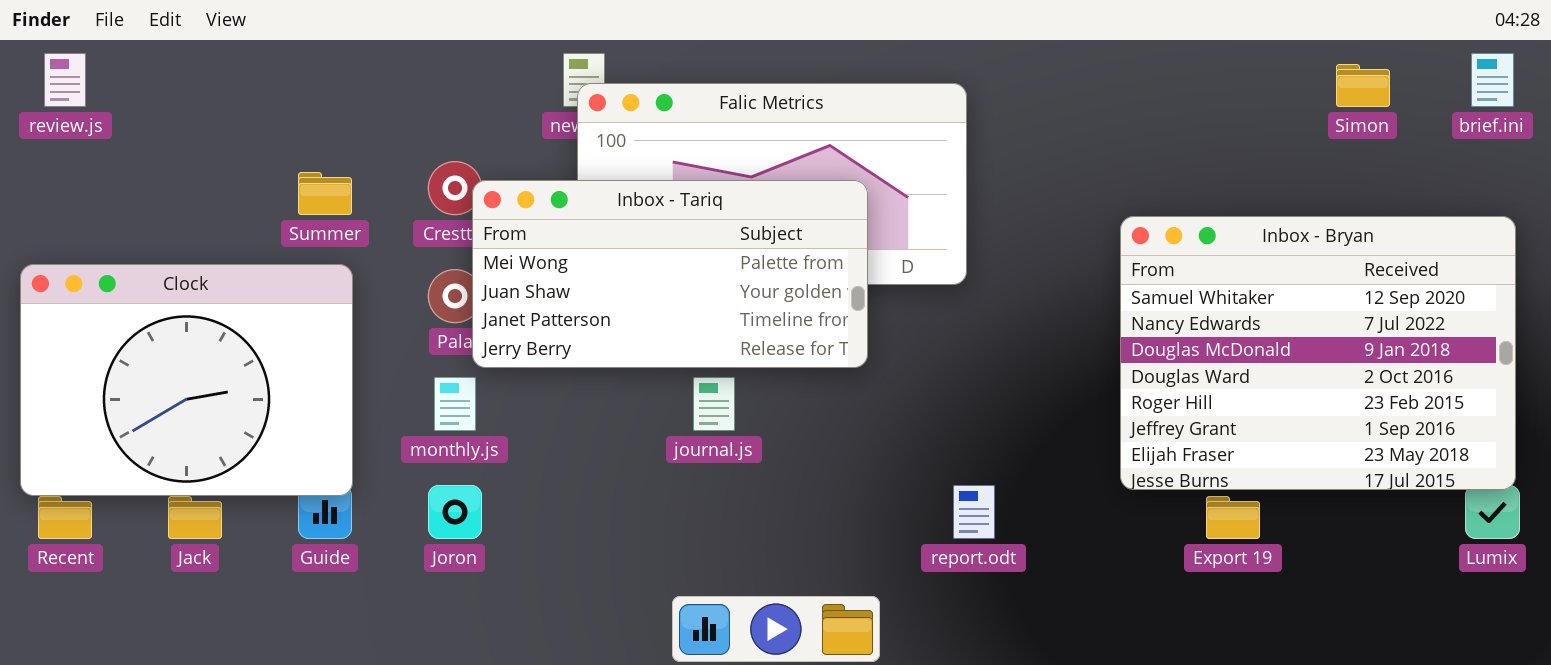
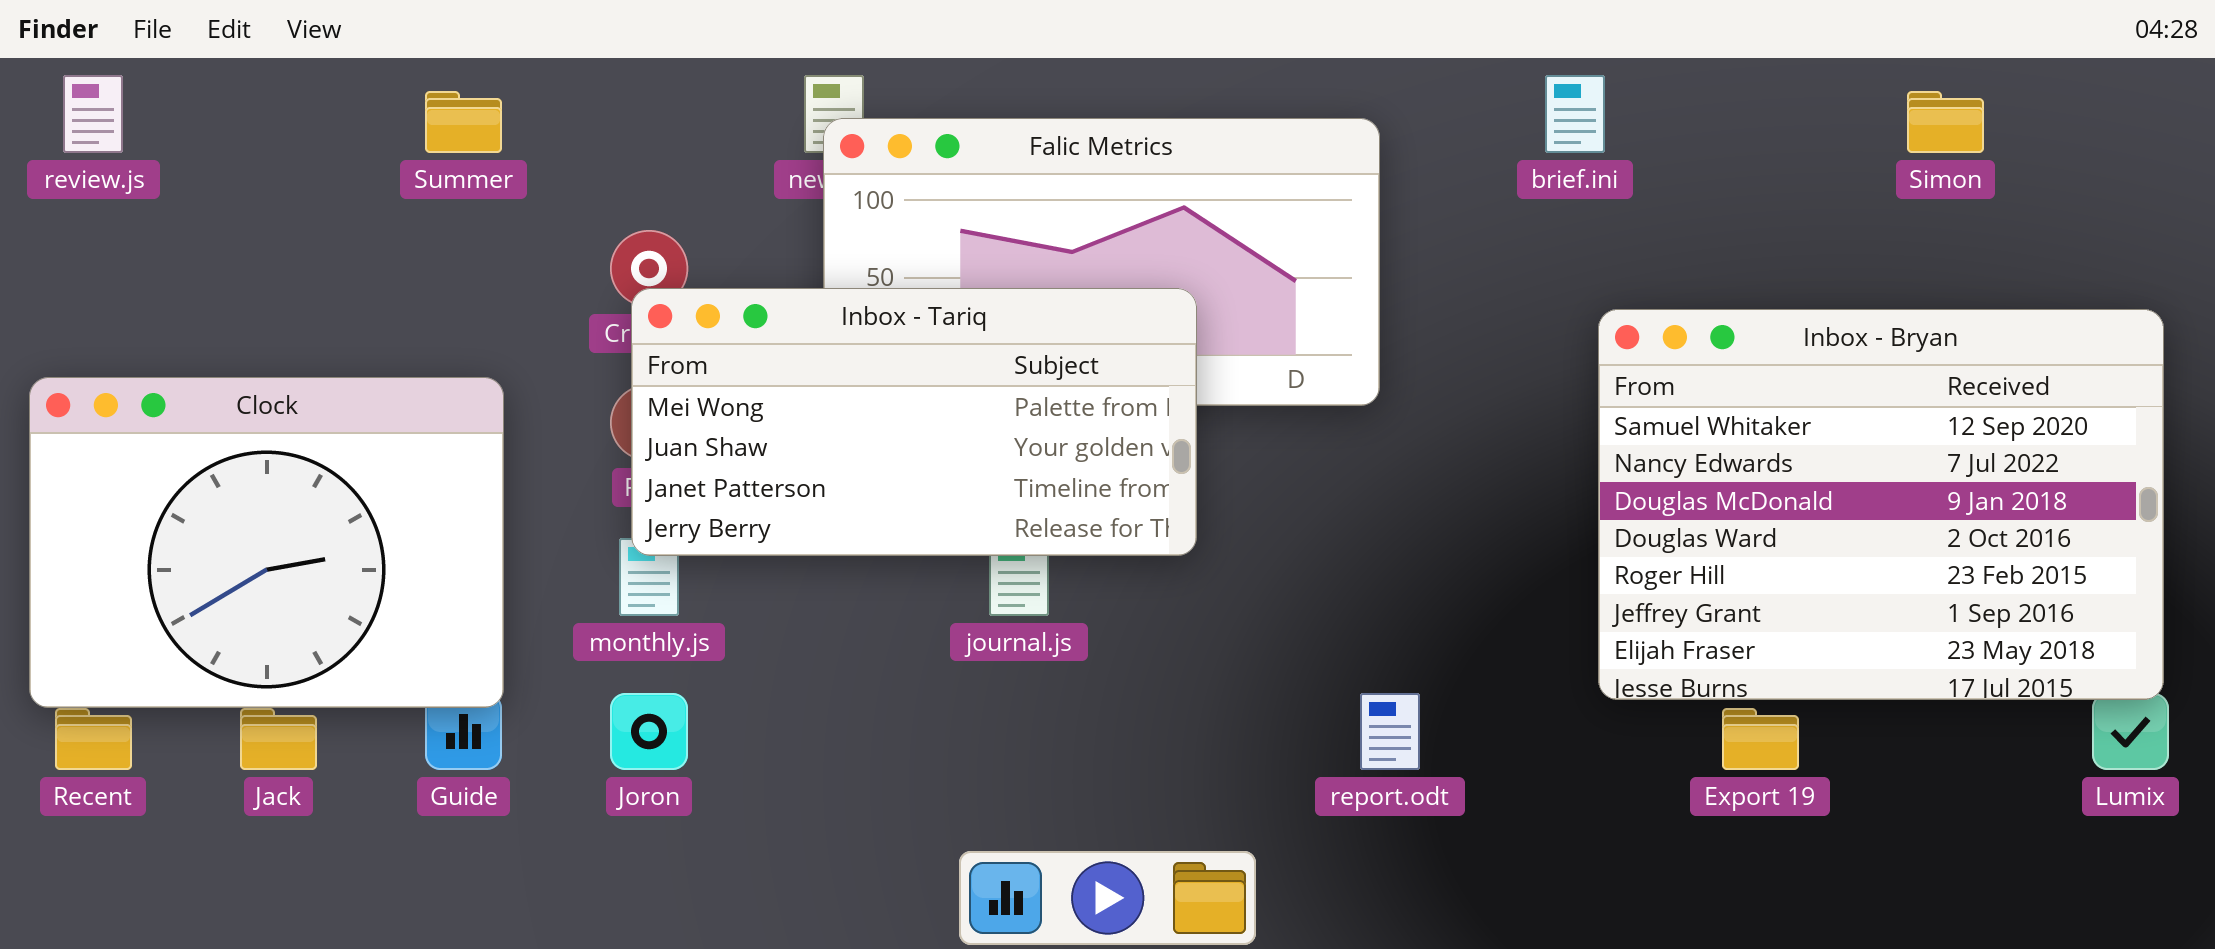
brief.ini: [1471,53,1514,107] -> [1545,75,1605,153], moved
Summer: [298,172,352,215] -> [425,91,502,153], moved
Inbox - Tariq: [472,180,868,368] -> [631,288,1197,556], moved

